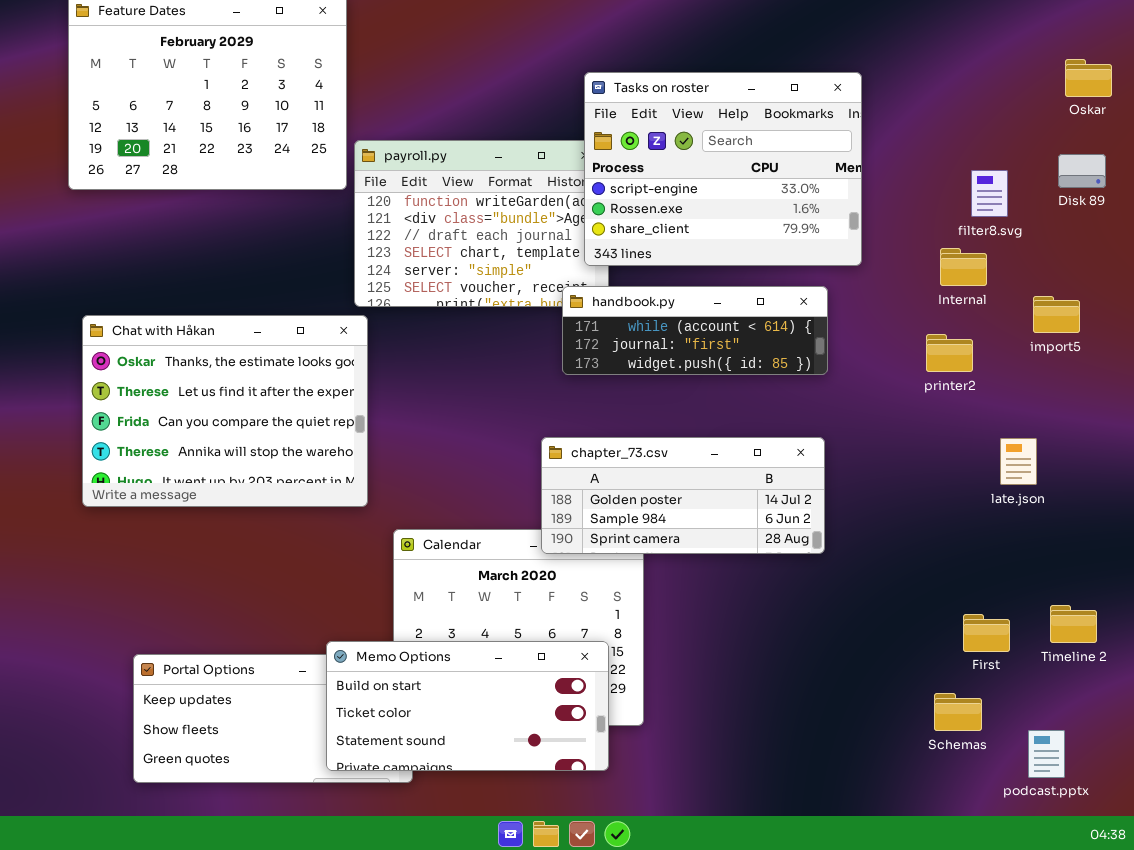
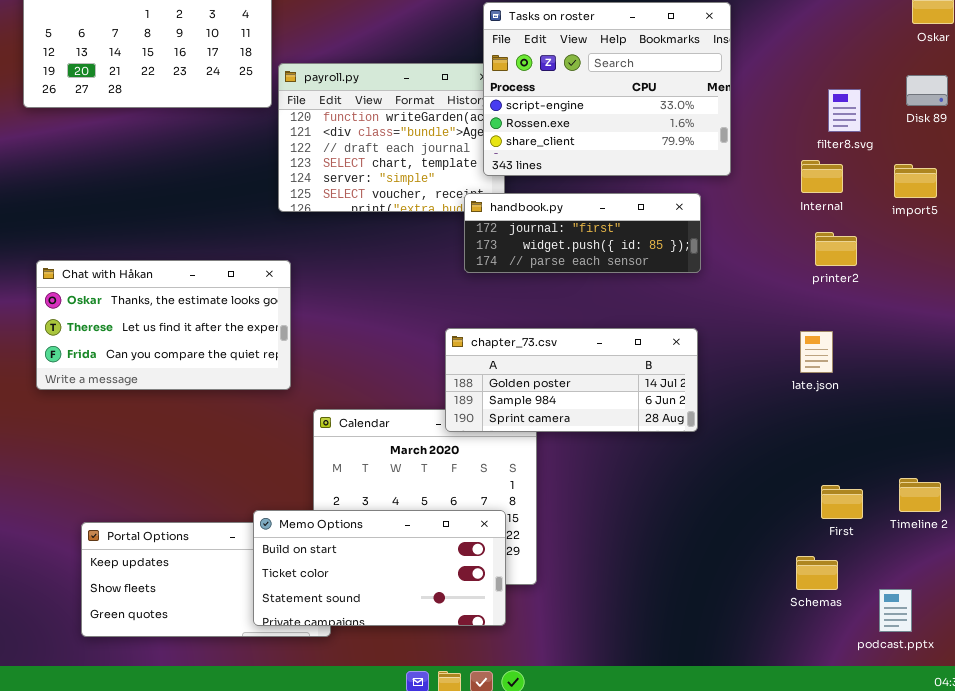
handbook.py: [562,286,828,375] -> [464,193,701,273], scrolled down 1 row
import5: [1033,296,1080,333] -> [894,164,937,198], moved
Chat with Håkan: [82,315,368,507] -> [36,260,291,390], resized
printer2: [926,334,973,372] -> [815,232,857,266], moved
late.json: [1000,438,1037,485] -> [800,331,833,373], moved

